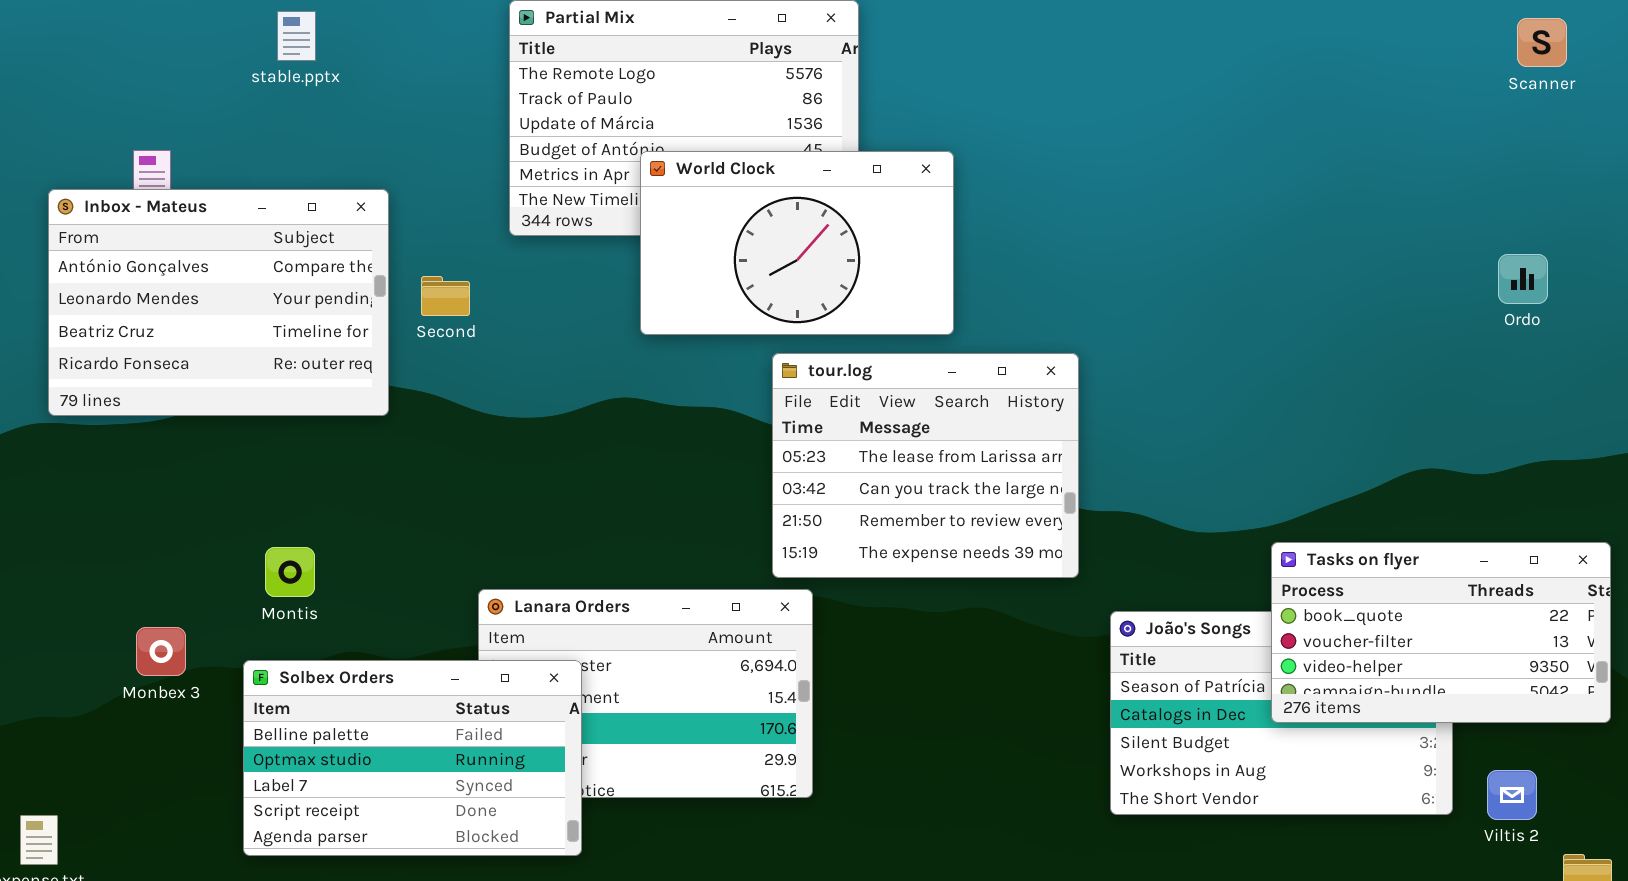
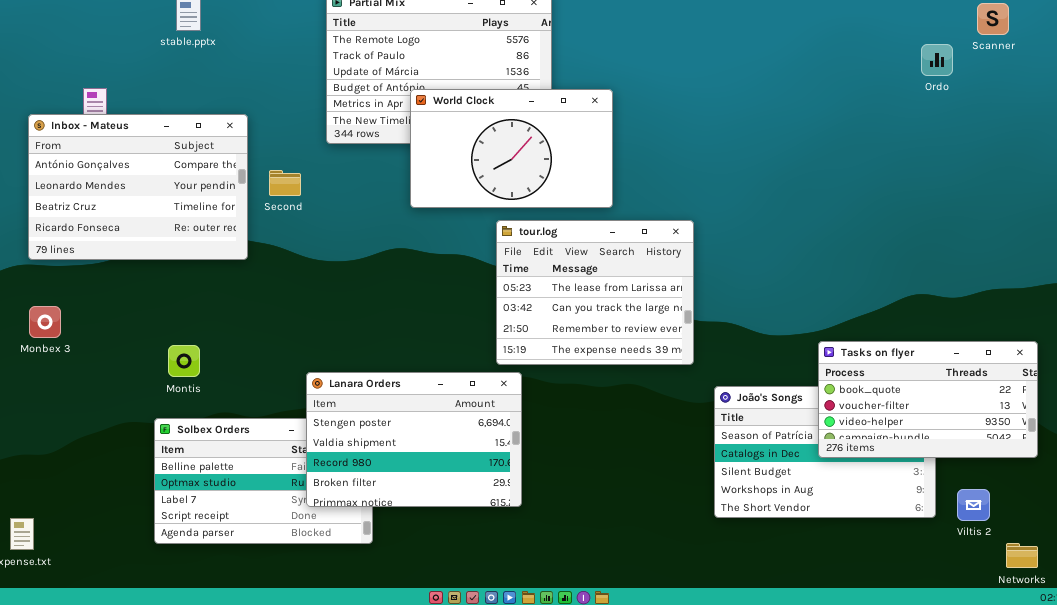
Ordo: [1498,254,1548,304] -> [921,44,953,76], moved
Lanara Orders: [478,589,813,798] -> [306,372,522,507], raised
Monbex 3: [136,627,186,676] -> [29,306,61,338], moved

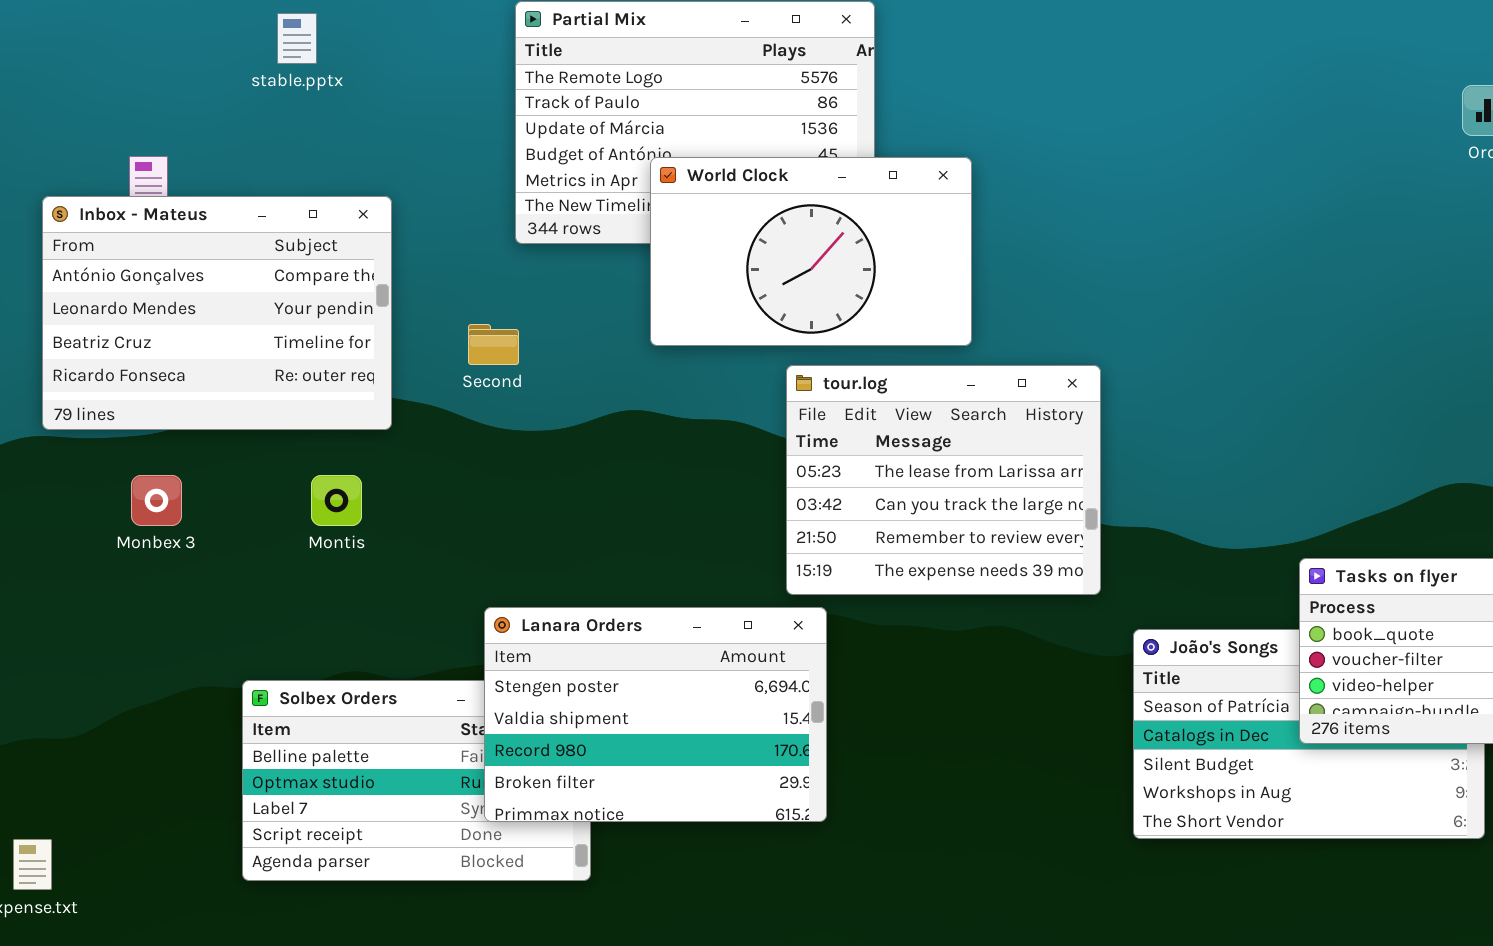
Second: [269,170,301,196] -> [468,324,519,365], moved
Monbex 3: [29,306,61,338] -> [131,475,182,526], moved
Montis: [168,345,200,377] -> [311,475,362,526], moved

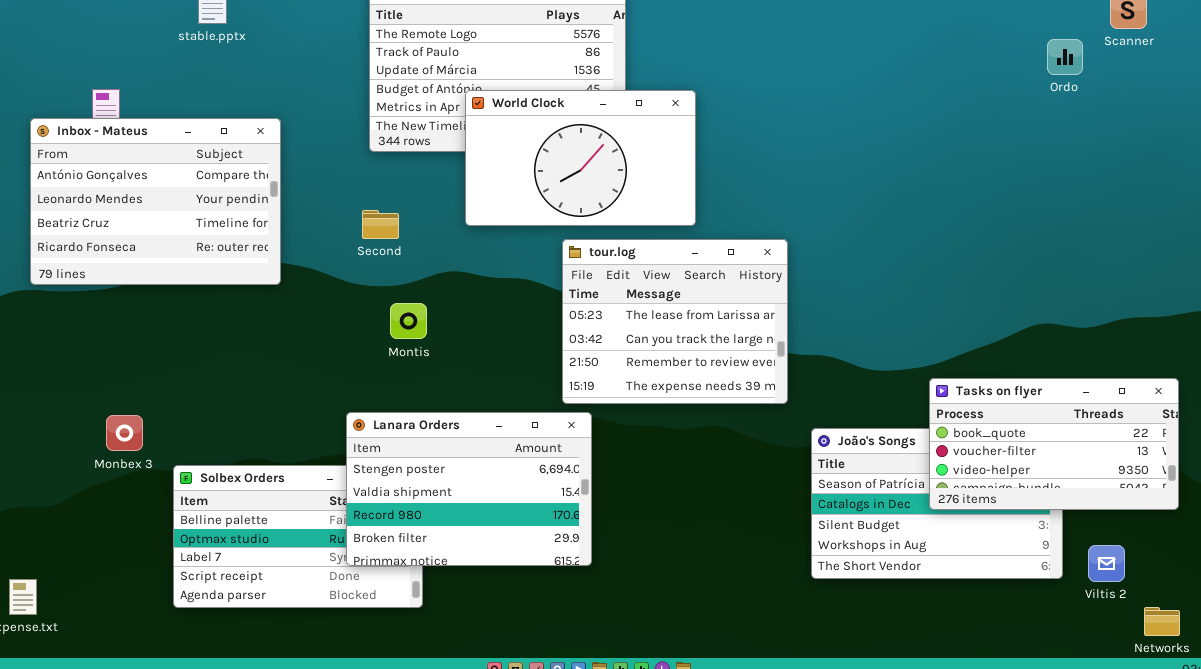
Second: [468,324,519,365] -> [362,210,399,239], moved
Monbex 3: [131,475,182,526] -> [106,415,143,451], moved
Montis: [311,475,362,526] -> [390,303,427,339], moved

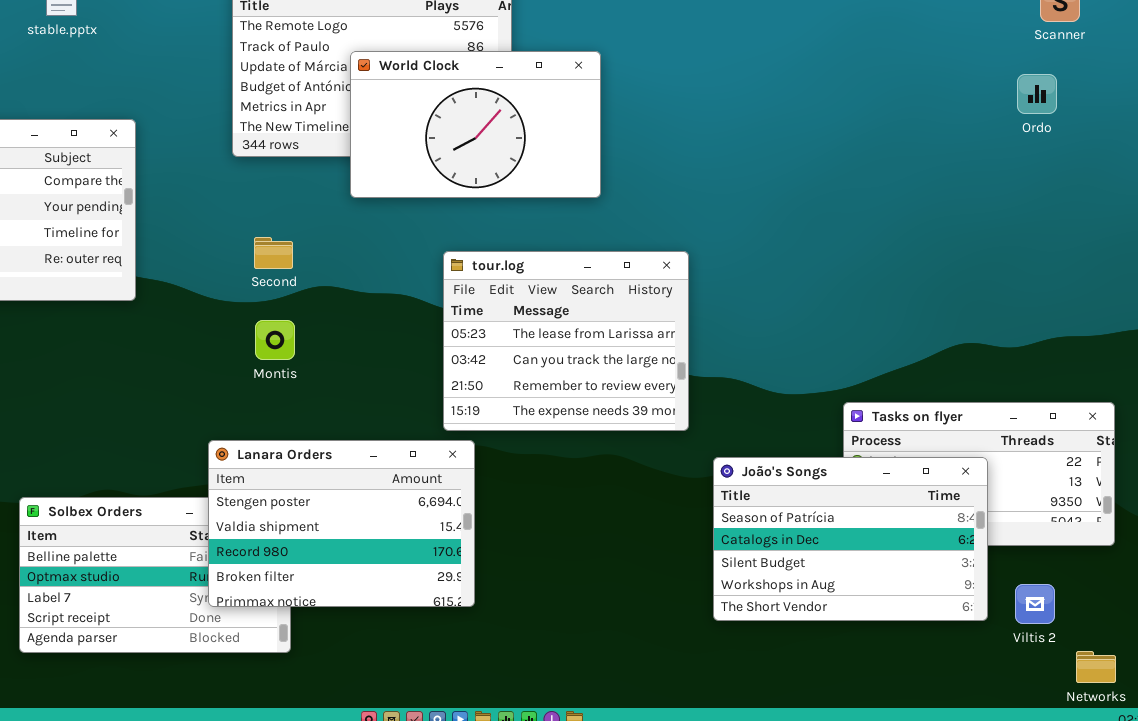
Ordo: [1047,39,1083,75] -> [1017,74,1057,114], moved
World Clock: [465,90,696,226] -> [350,51,601,198], moved
Second: [362,210,399,239] -> [254,237,293,269], moved
João's Songs: [811,428,1063,579] -> [713,457,988,621], raised

